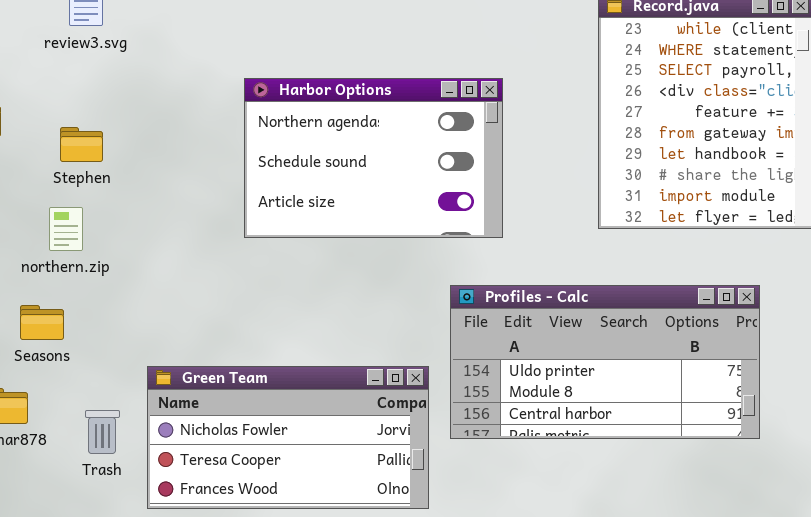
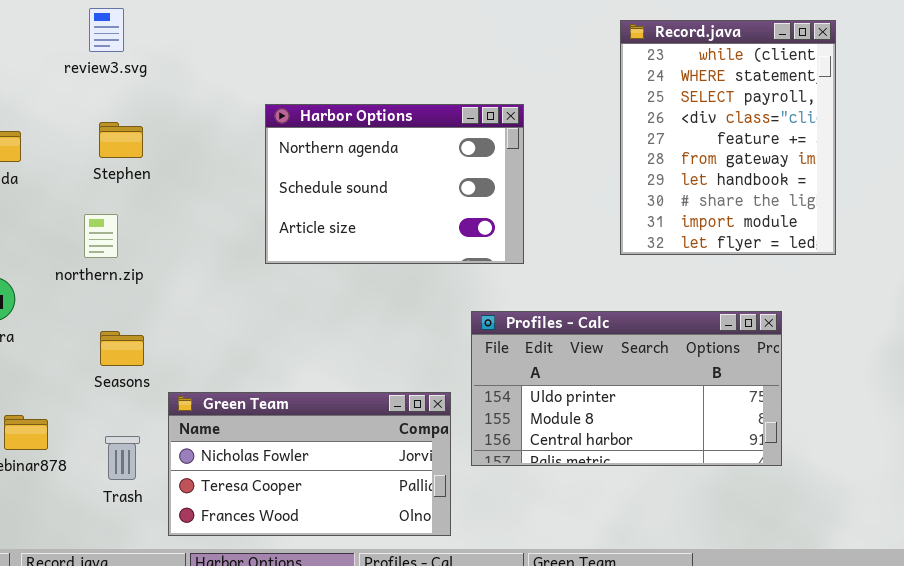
Stephen: [60,127,103,162] -> [99,122,143,158], moved
northern.zip: [49,207,83,251] -> [84,214,118,258], moved
Seasons: [20,305,64,340] -> [100,331,144,366], moved

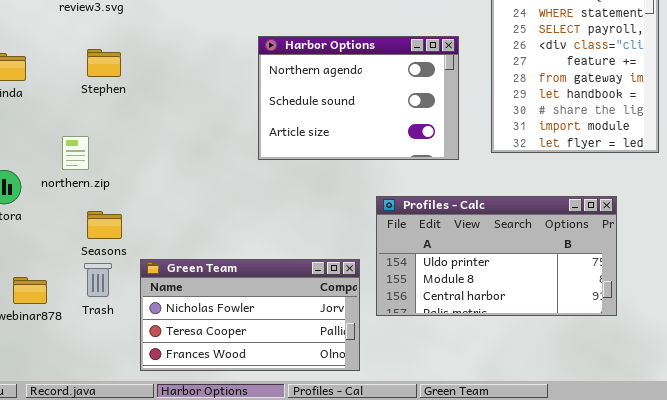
Harbor Options: [265,104,524,264] -> [258,36,459,160], moved
northern.zip: [84,214,118,258] -> [62,136,89,170], moved
Trash: [105,436,140,480] -> [84,263,112,297], moved

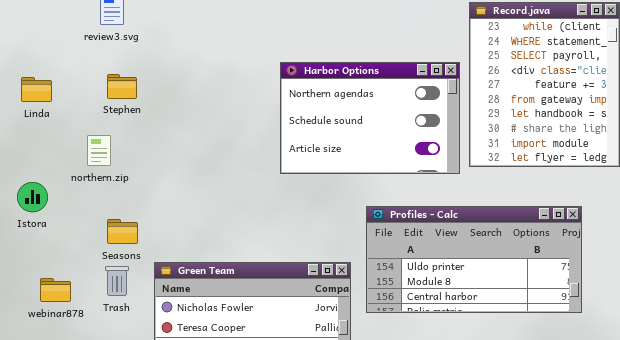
Harbor Options: [258,36,459,160] -> [280,62,460,174], moved
northern.zip: [62,136,89,170] -> [87,135,111,166], moved

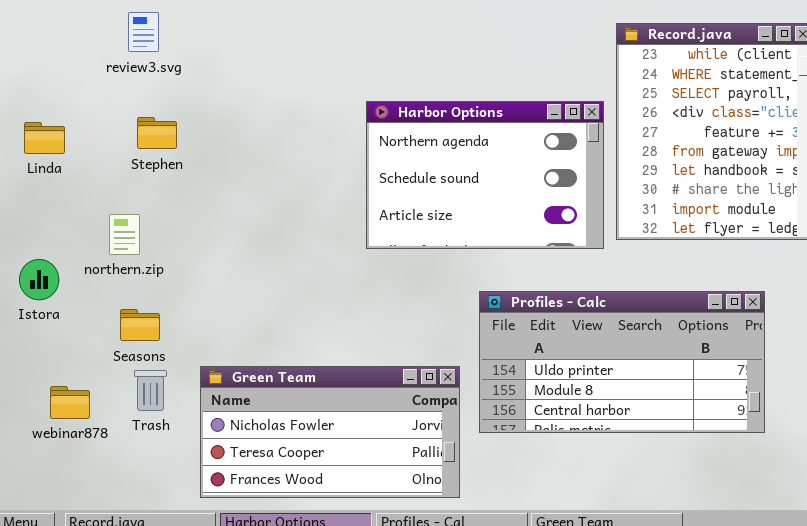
northern.zip: [87,135,111,166] -> [109,214,140,255], moved
Seasons: [107,219,138,244] -> [120,309,160,341], moved

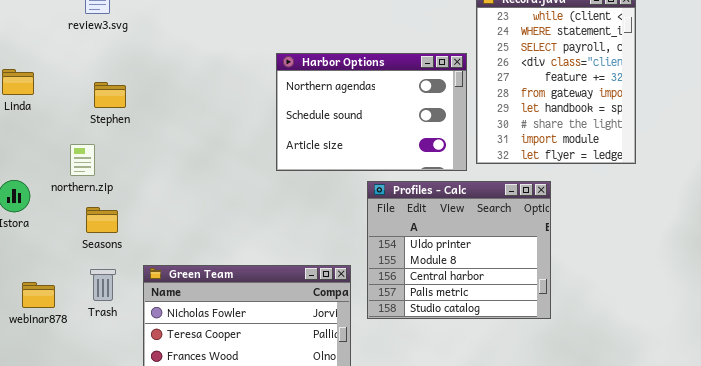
Stephen: [137,117,177,149] -> [94,82,126,108], moved
Profiles - Calc: [479,291,765,433] -> [367,181,551,319], resized
Seasons: [120,309,160,341] -> [86,207,118,233], moved

